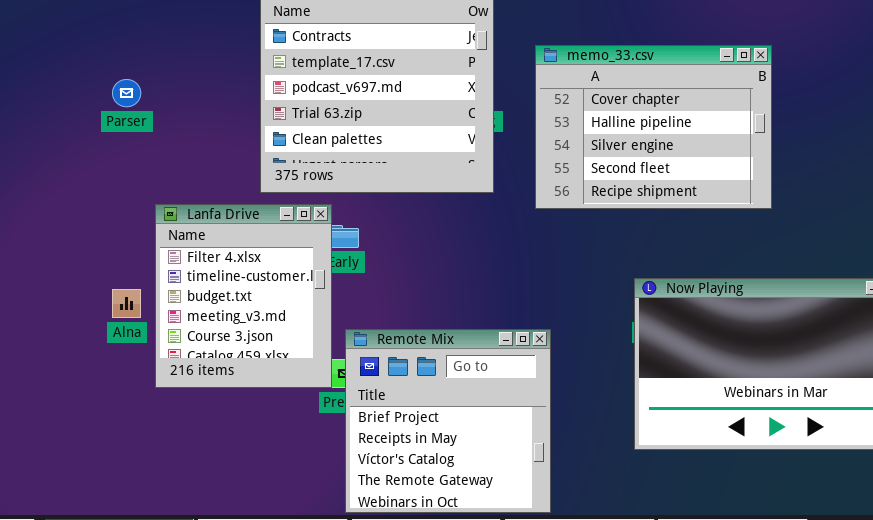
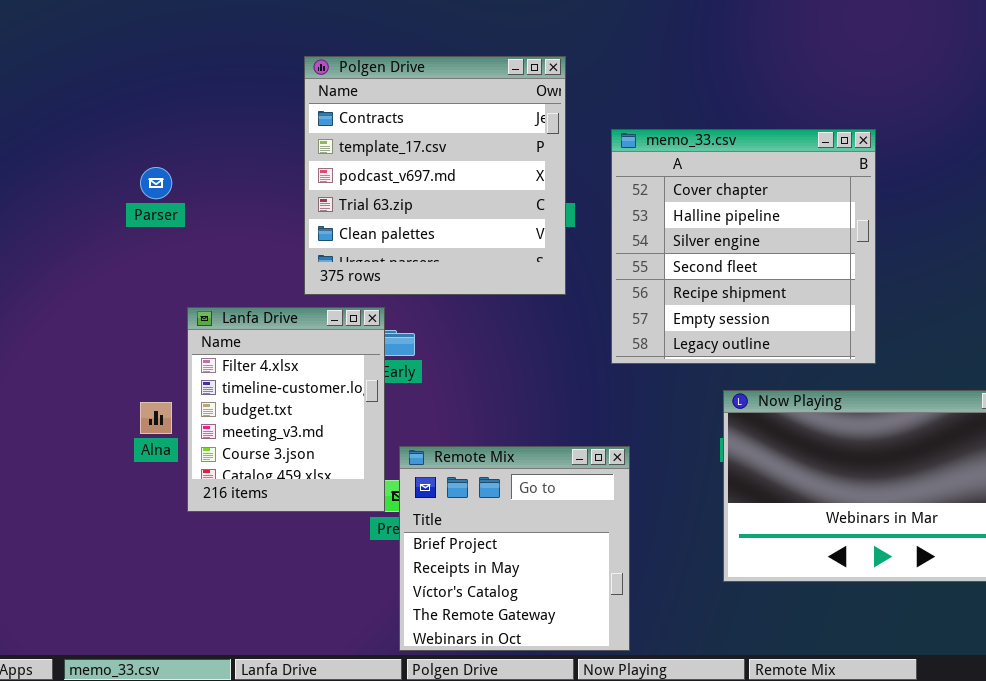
memo_33.csv: [535,45,772,209] -> [611,129,876,364], resized

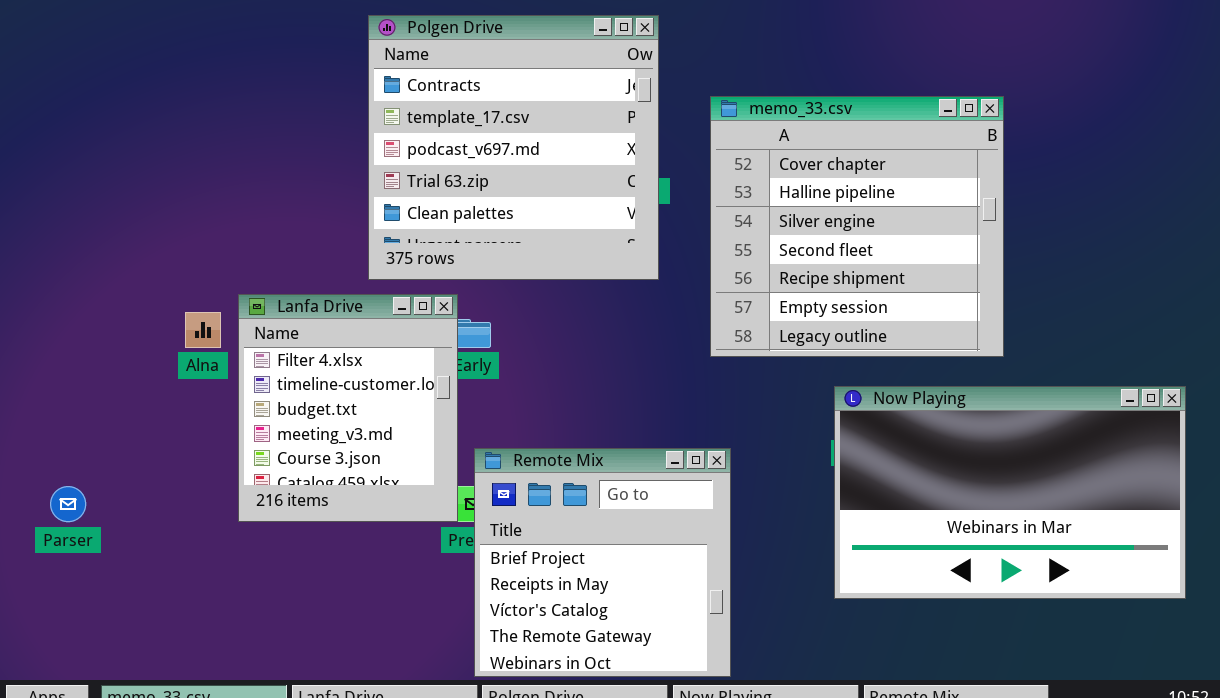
Parser: [140,167,172,199] -> [50,486,86,522], moved
Alna: [140,402,172,434] -> [185,312,221,348], moved

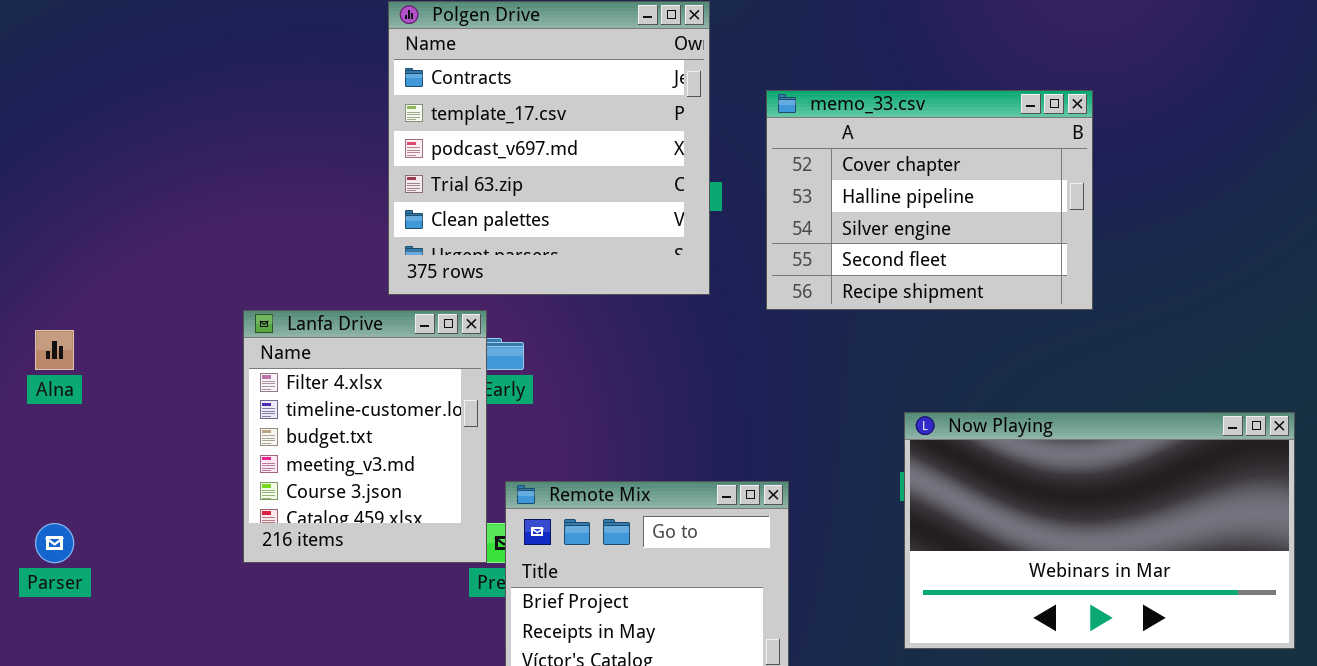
memo_33.csv: [710,96,1004,357] -> [766,90,1093,310], resized
Alna: [185,312,221,348] -> [35,330,74,370], moved

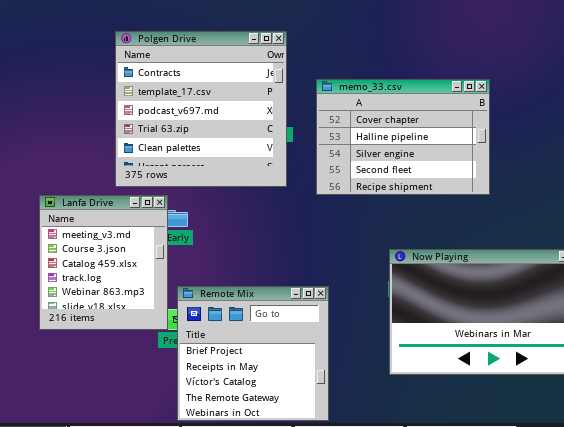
Lanfa Drive: [243,310,487,563] -> [39,195,168,330], scrolled down 3 rows

